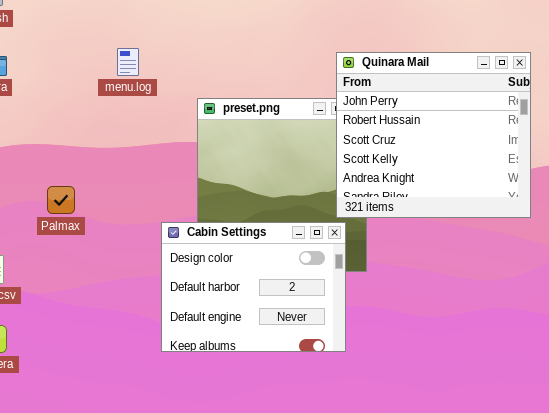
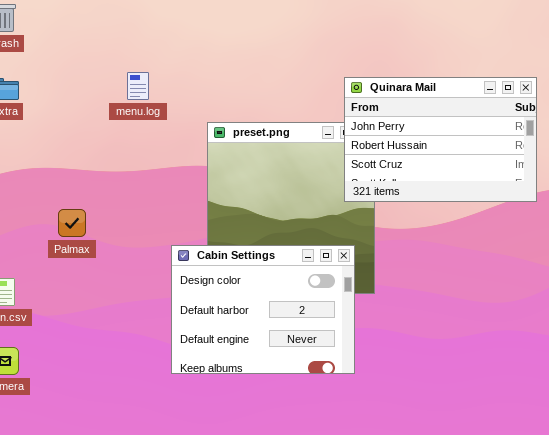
Quinara Mail: [336,52,531,218] -> [344,77,537,202], resized

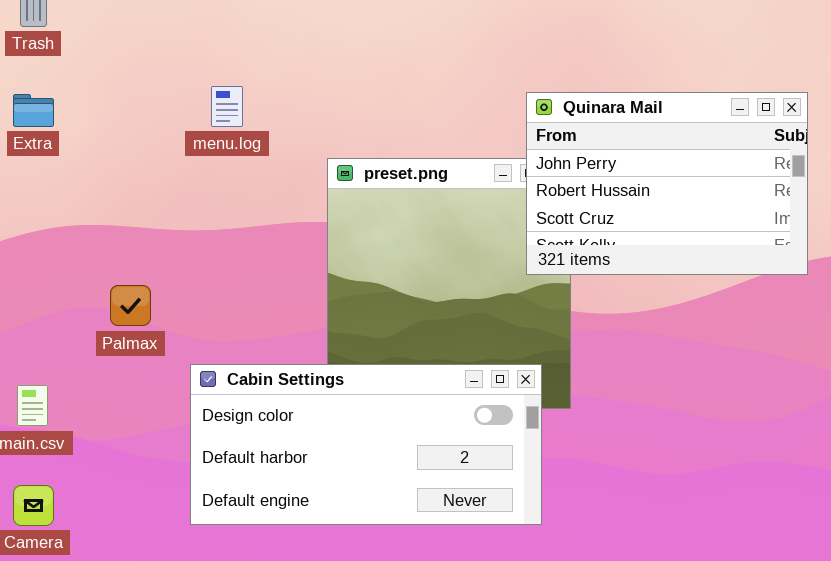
Cabin Settings: [171,245,355,374] -> [190,364,542,525], resized

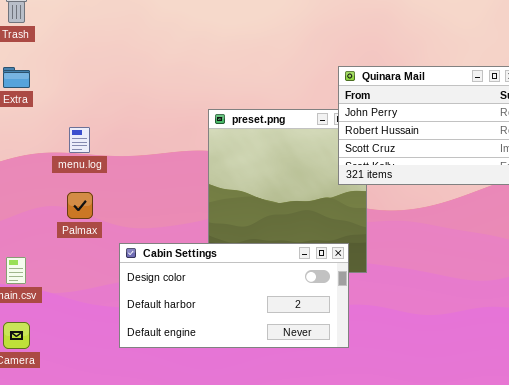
menu.log: [211,86,243,127] -> [69,127,90,153], moved

